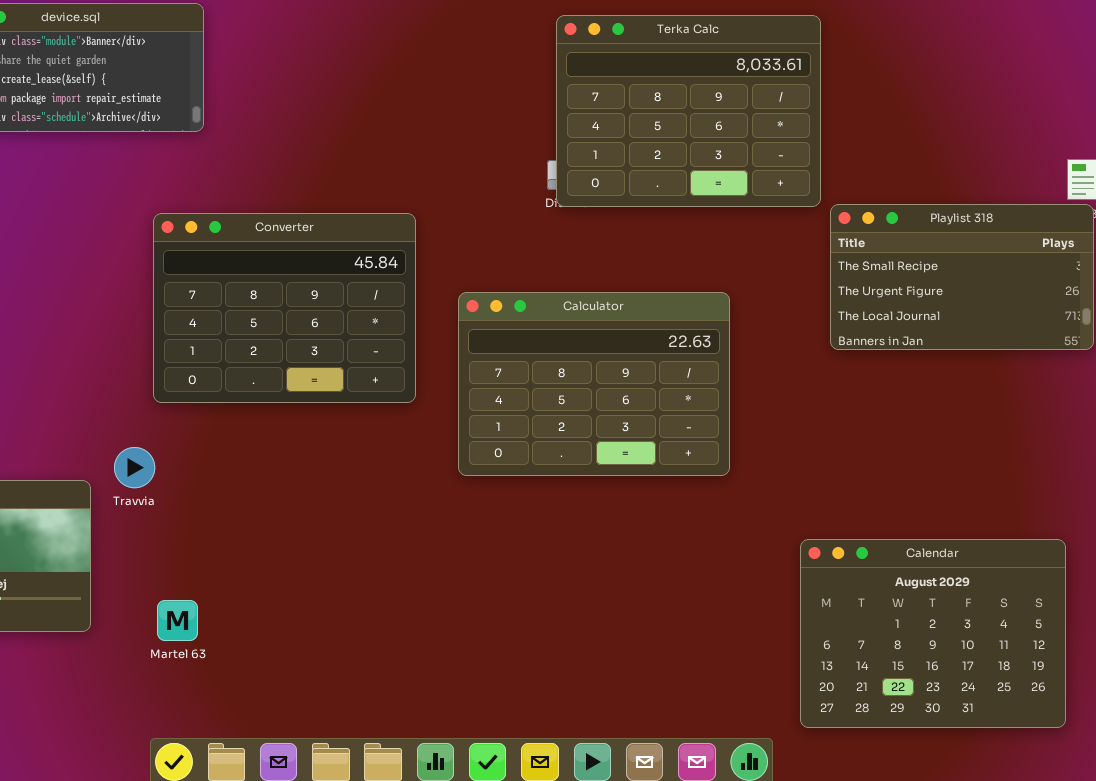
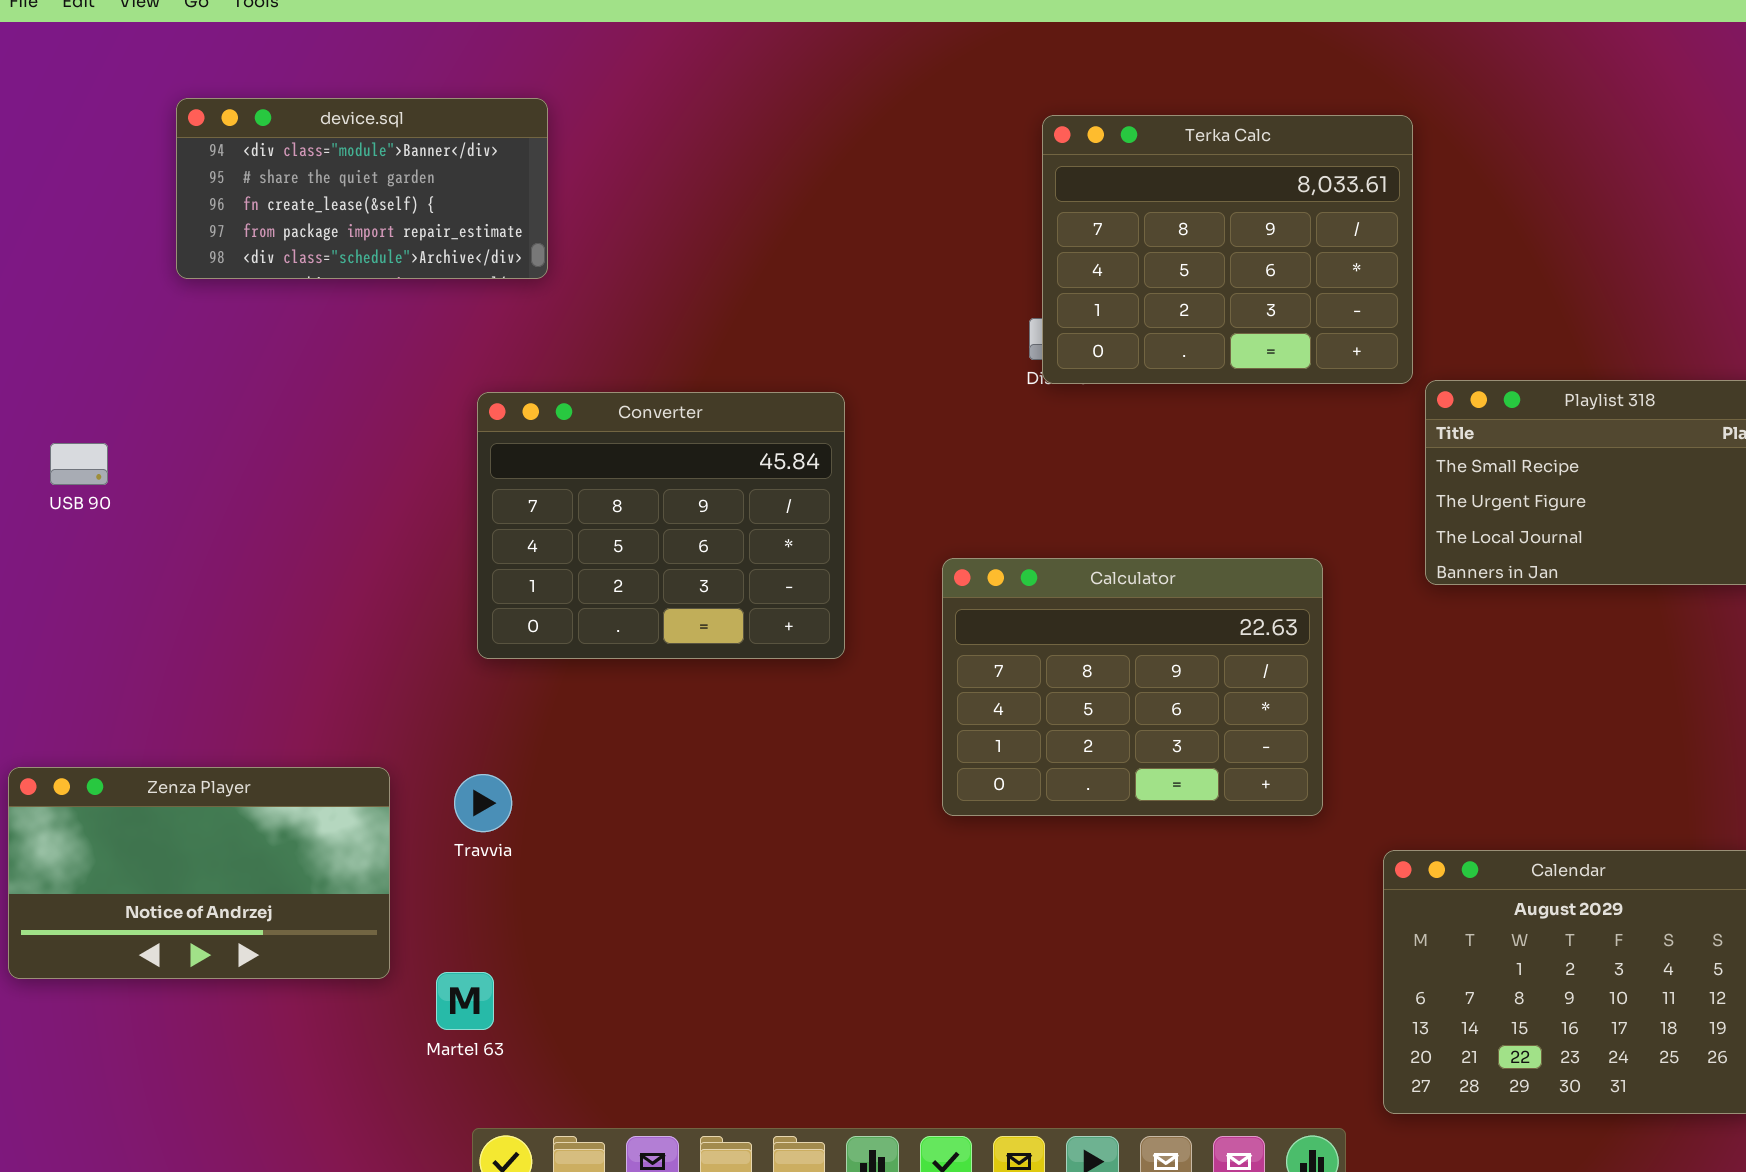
Calculator: [458,292,730,476] -> [942,558,1323,816], moved
Travvia: [114,447,155,488] -> [454,774,512,832], moved
Martel 63: [157,600,198,641] -> [436,972,494,1030], moved

